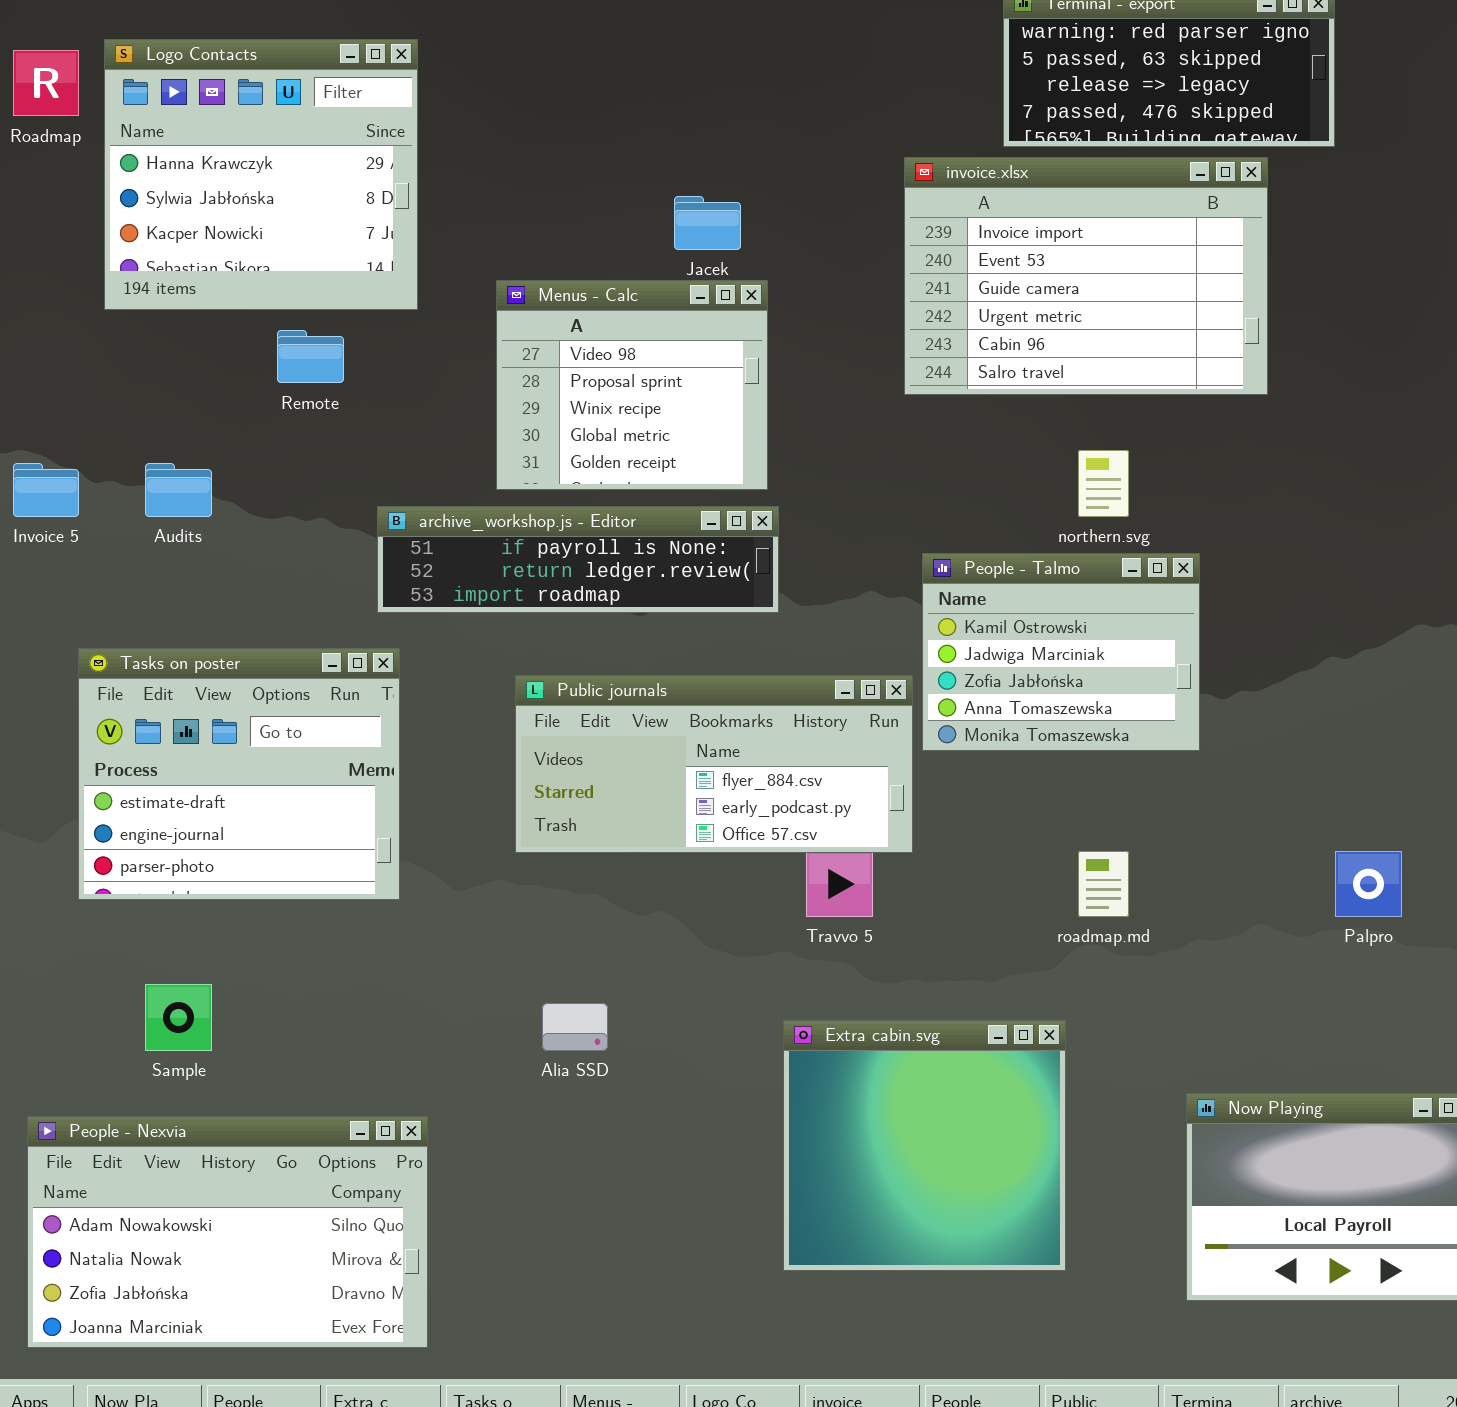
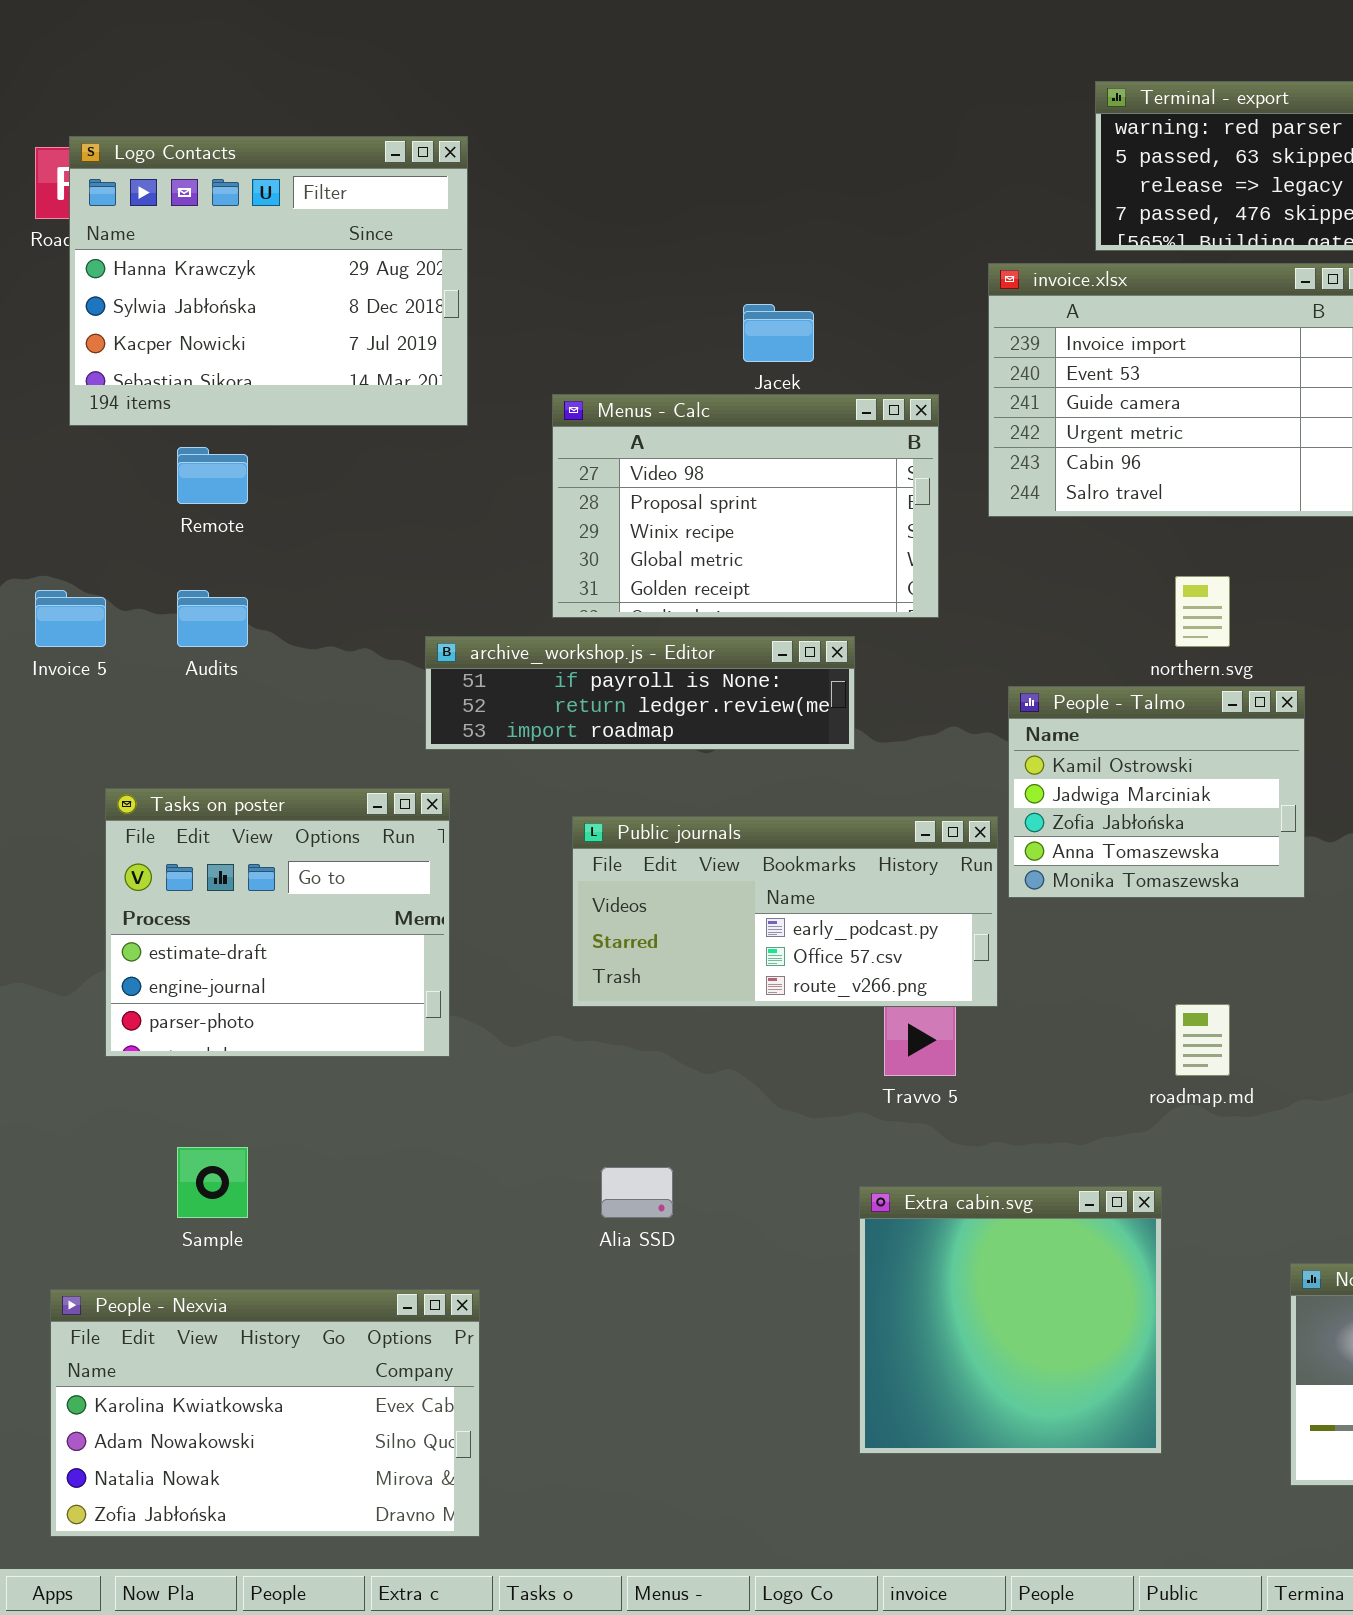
Logo Contacts: [104,39,418,310] -> [69,136,468,426], resized
Menus - Calc: [496,280,768,490] -> [552,394,939,618], resized
Remote: [277,330,344,383] -> [177,447,248,504], moved
Public journals: [515,675,913,853] -> [572,816,998,1007], scrolled down 1 row
People - Nexvia: [27,1116,428,1348] -> [50,1289,480,1537], scrolled up 1 row

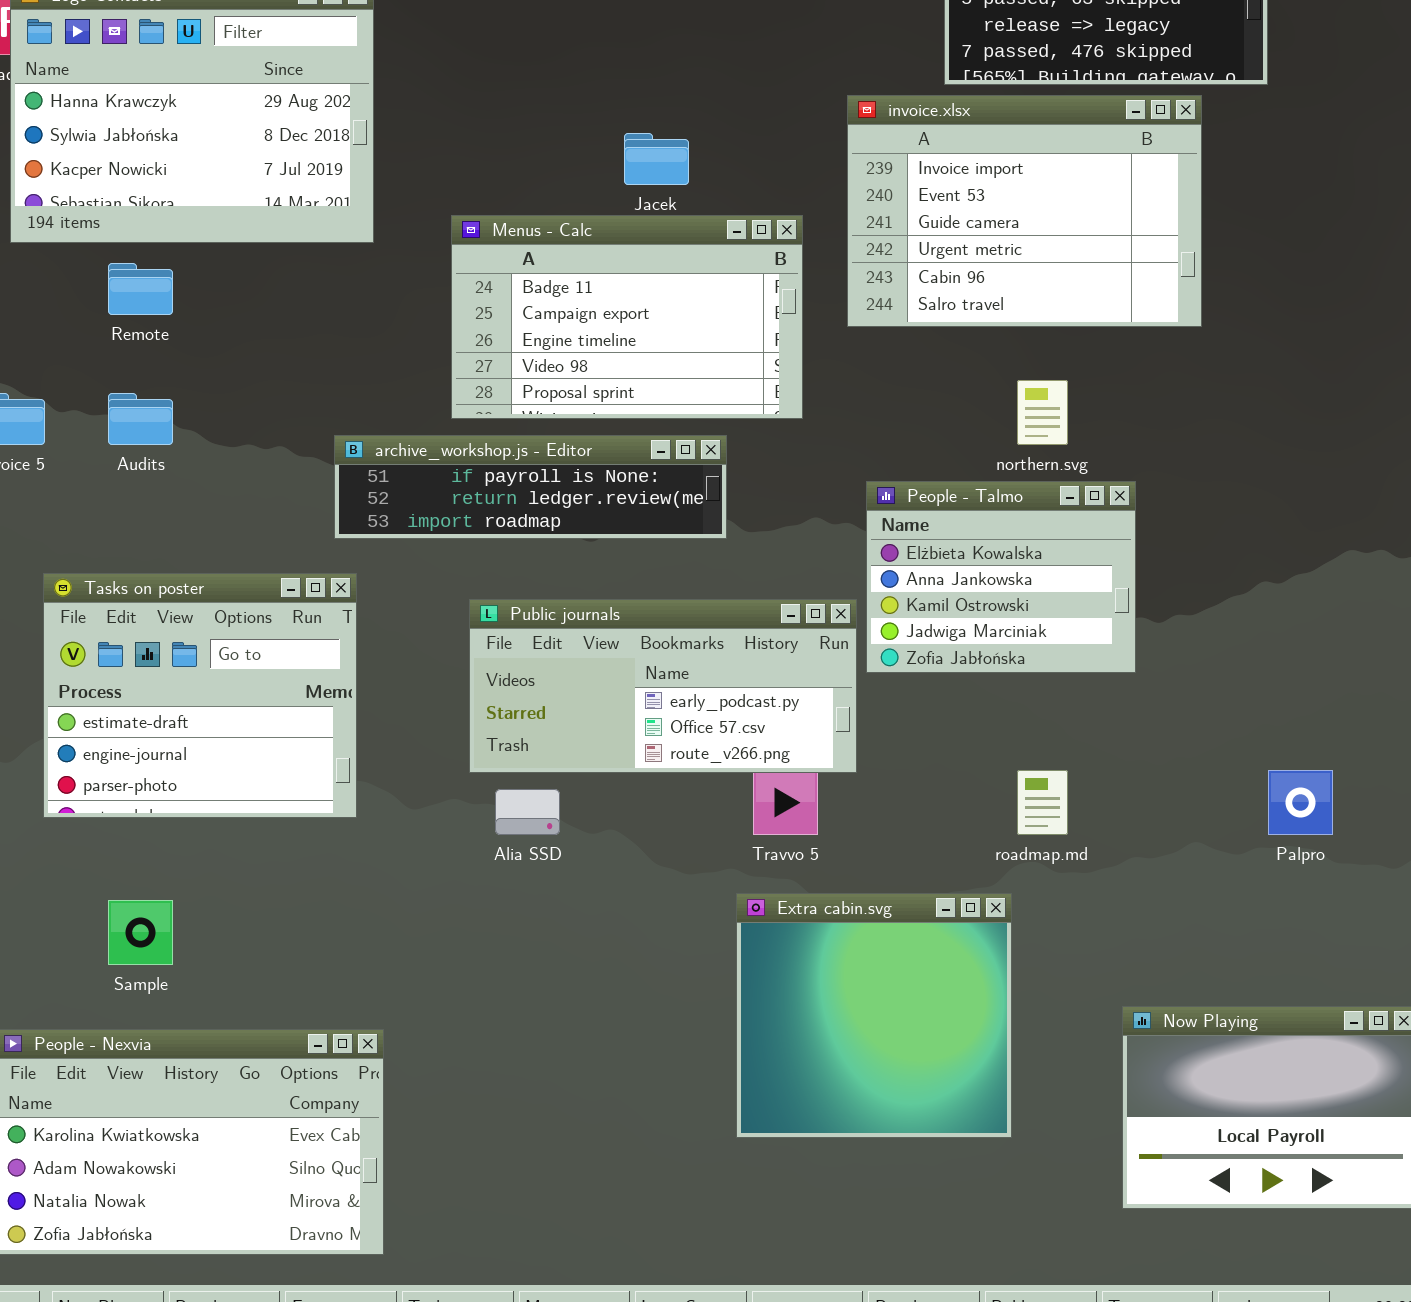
Menus - Calc: [552,394,939,618] -> [451,215,803,419], scrolled up 3 rows
People - Talmo: [1008,686,1305,898] -> [866,481,1136,673], scrolled up 2 rows
Alia SSD: [601,1167,673,1218] -> [495,789,560,835], moved
Extra cabin.svg: [859,1186,1162,1454] -> [736,893,1012,1138], moved

